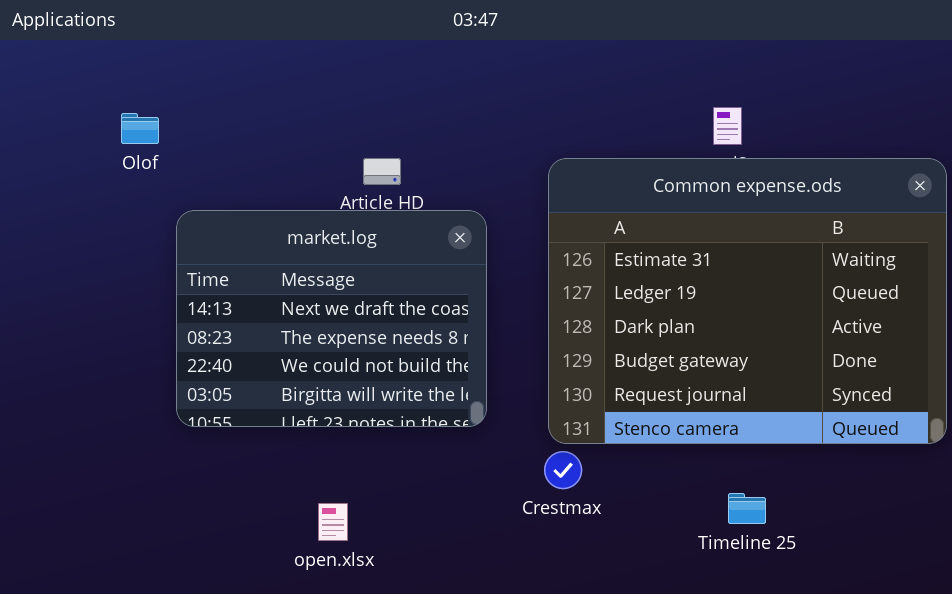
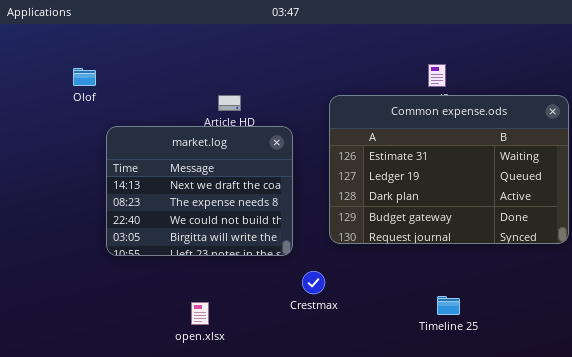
Common expense.ods: [548,158,947,444] -> [329,95,569,244], resized
Crestmax: [544,451,582,489] -> [302,271,325,294], moved

